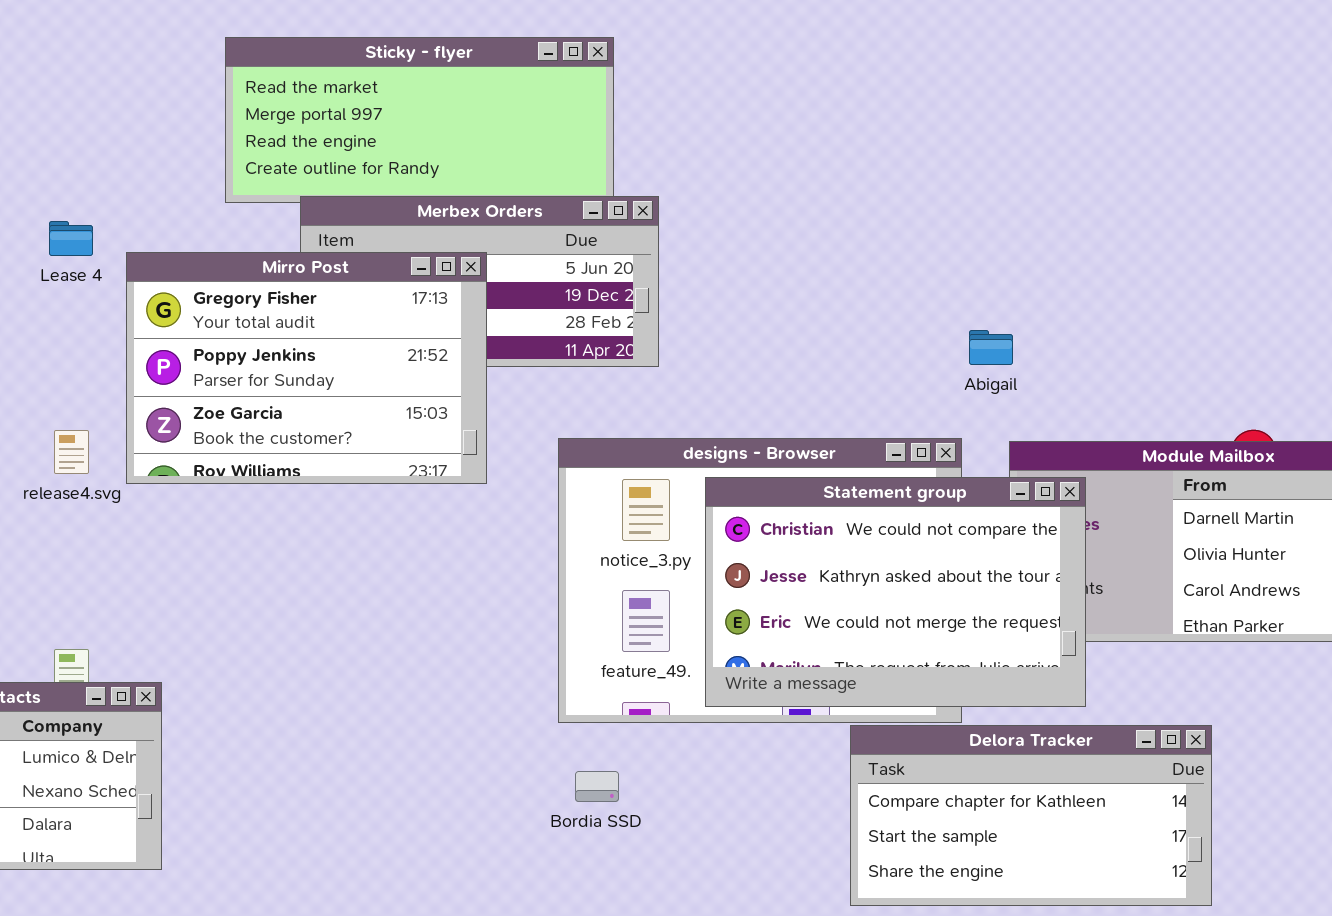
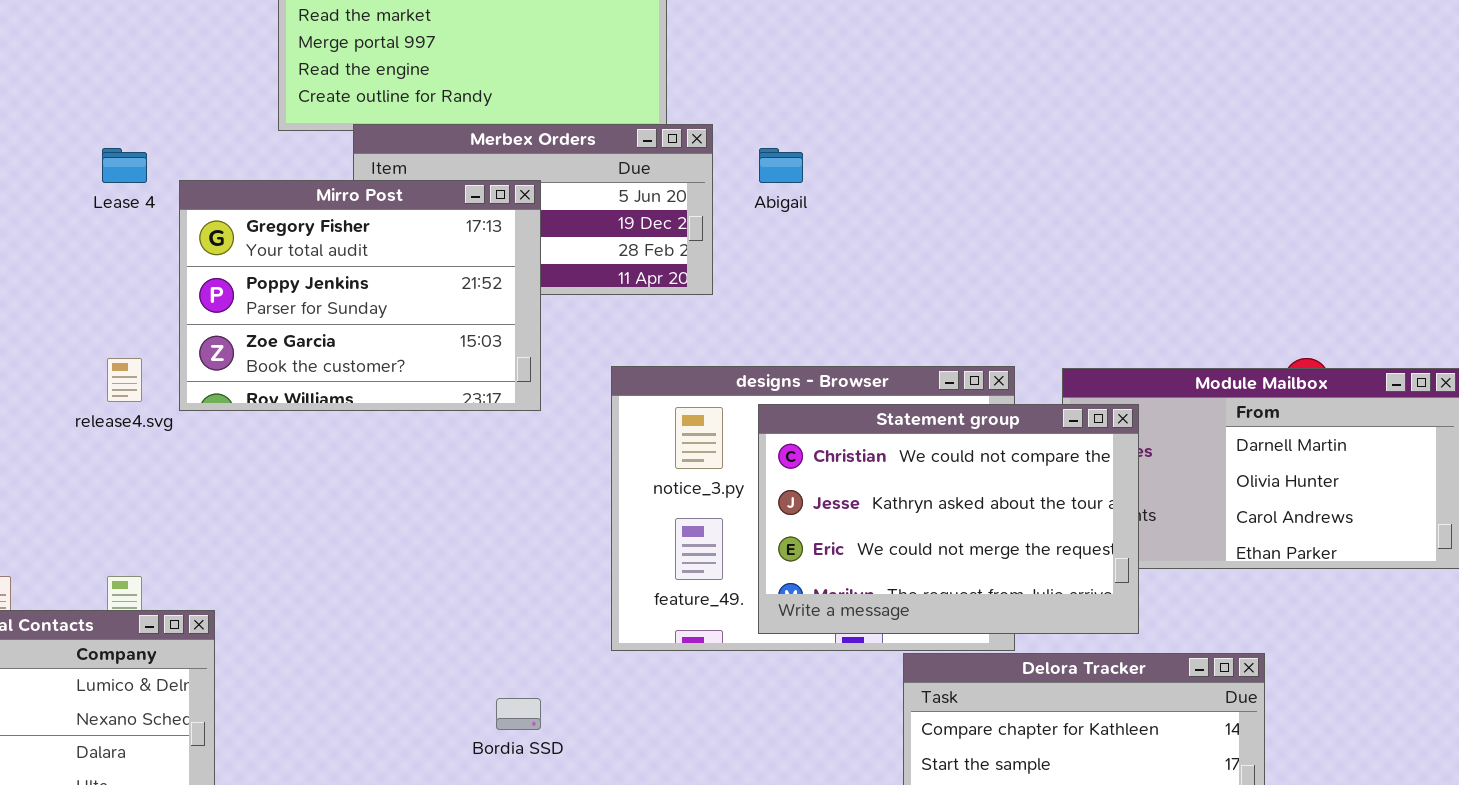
Abigail: [969,330,1013,365] -> [759,148,803,183], moved
Bordia SSD: [575,771,619,802] -> [496,698,541,730], moved

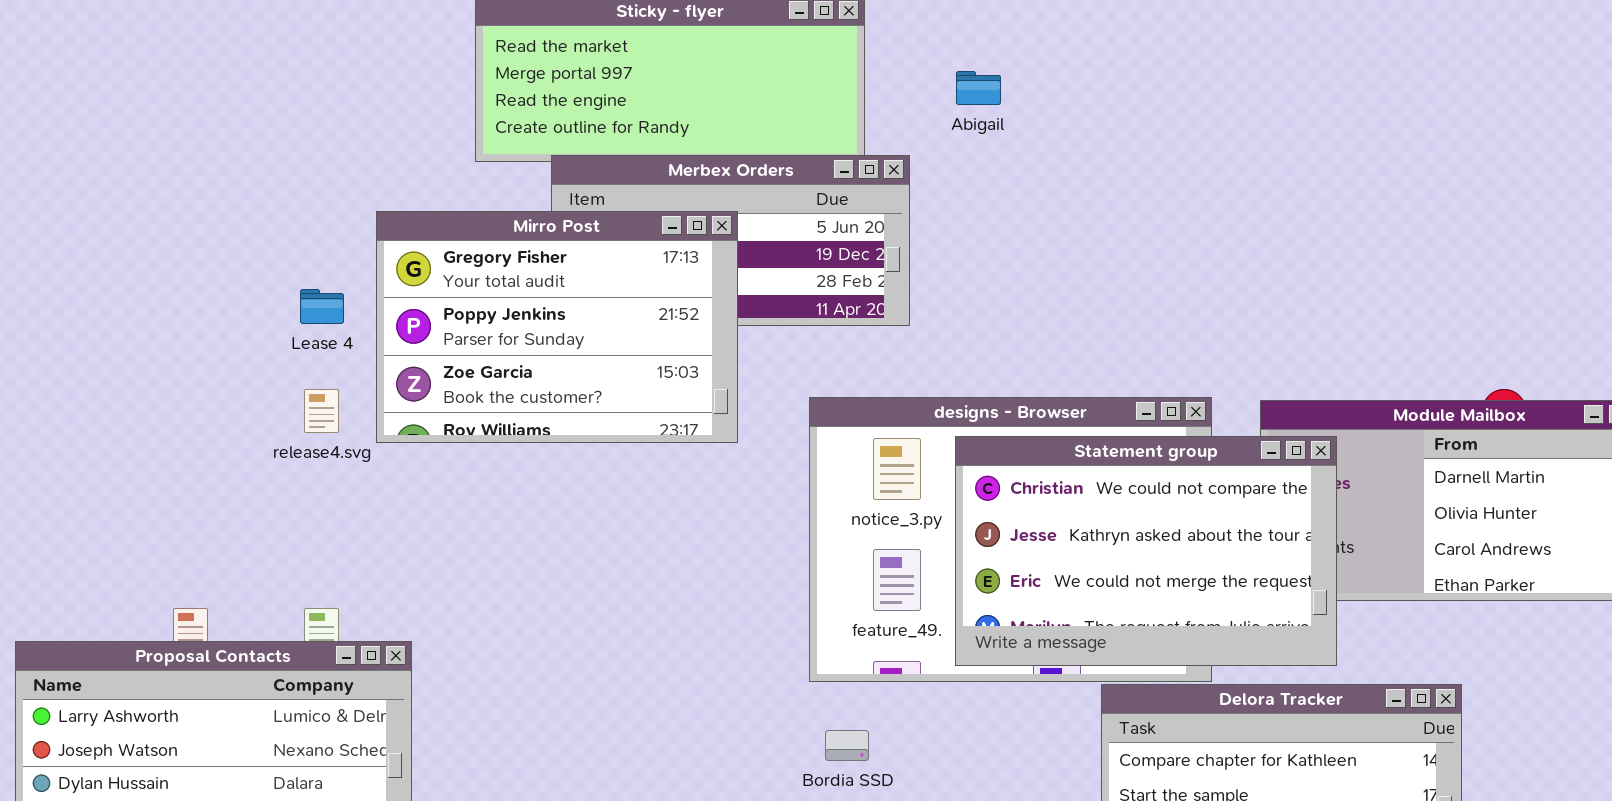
Lease 4: [102,148,147,183] -> [300,289,344,324], moved
Abigail: [759,148,803,183] -> [956,71,1001,105], moved
Bordia SSD: [496,698,541,730] -> [825,730,869,761], moved

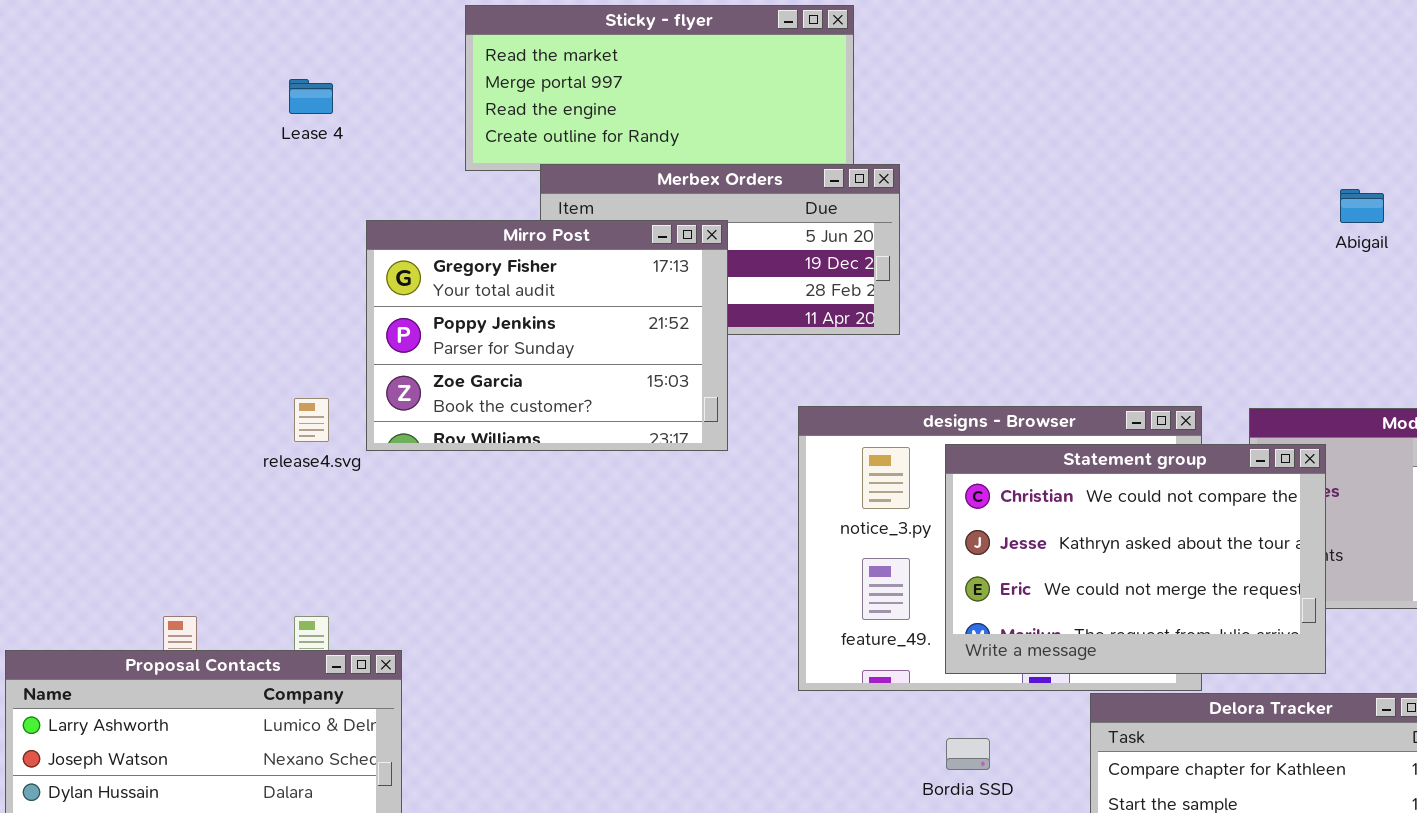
Abigail: [956,71,1001,105] -> [1340,189,1384,223], moved
Lease 4: [300,289,344,324] -> [289,79,333,114], moved
Bordia SSD: [825,730,869,761] -> [946,738,990,770], moved

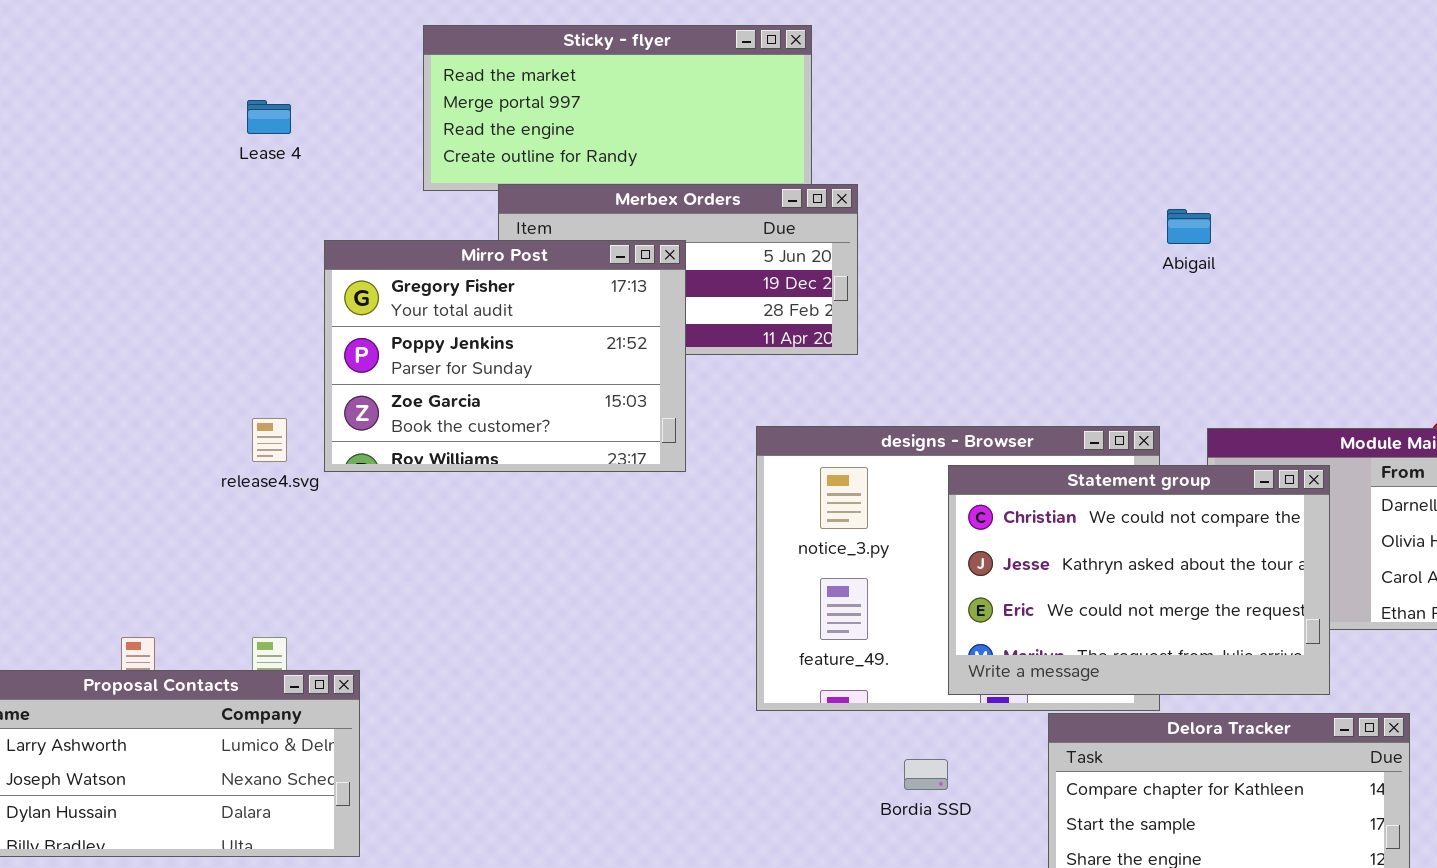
Abigail: [1340,189,1384,223] -> [1167,209,1211,244], moved
Statement group: [945,444,1326,674] -> [948,465,1330,695], moved

